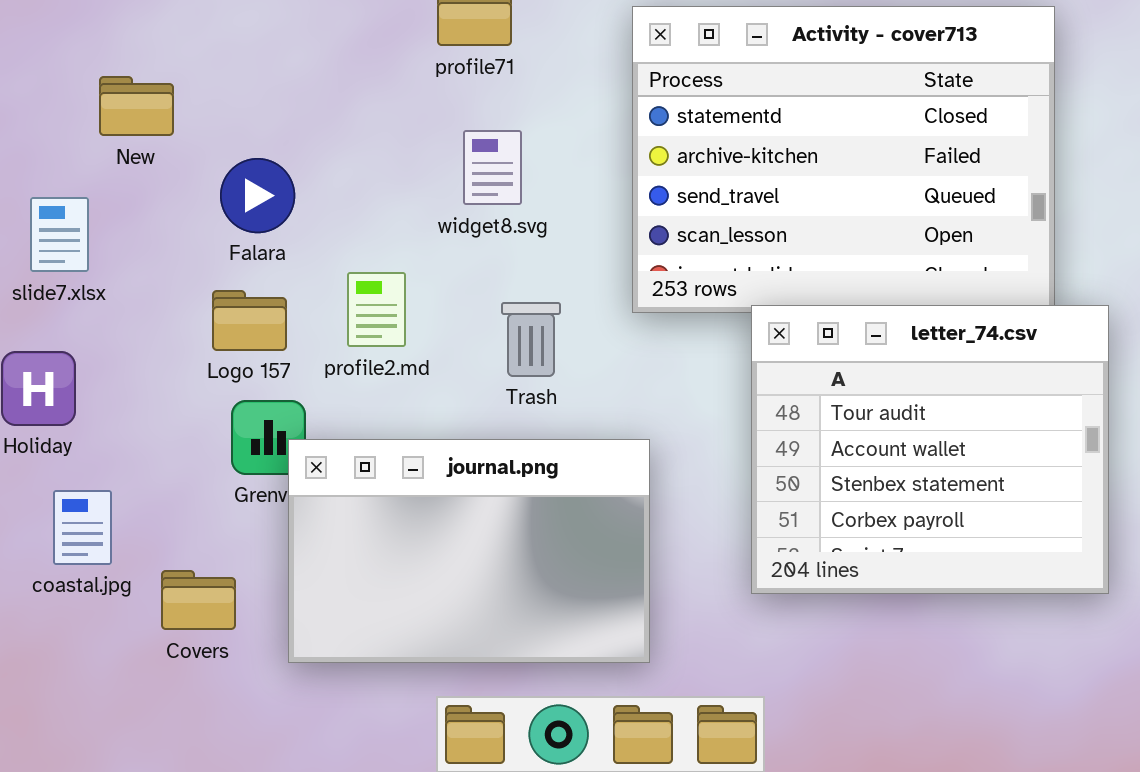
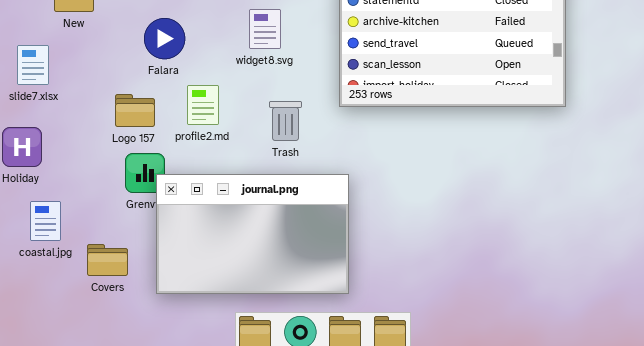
Falara: [220,158,295,233] -> [144,18,185,59], moved
letter_74.csv: [751,305,1109,594] -> none, closed

